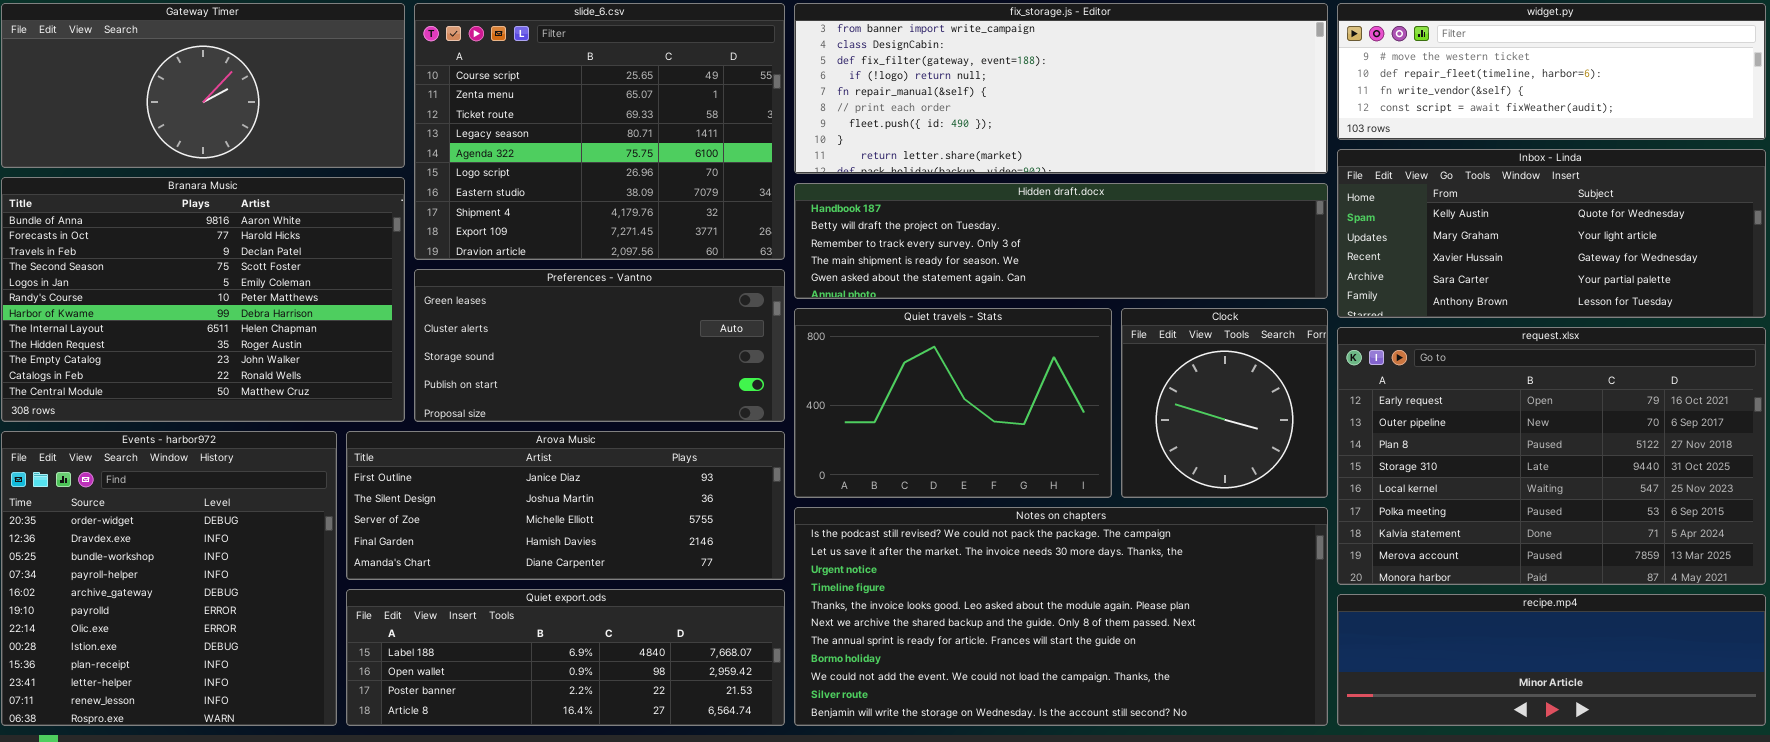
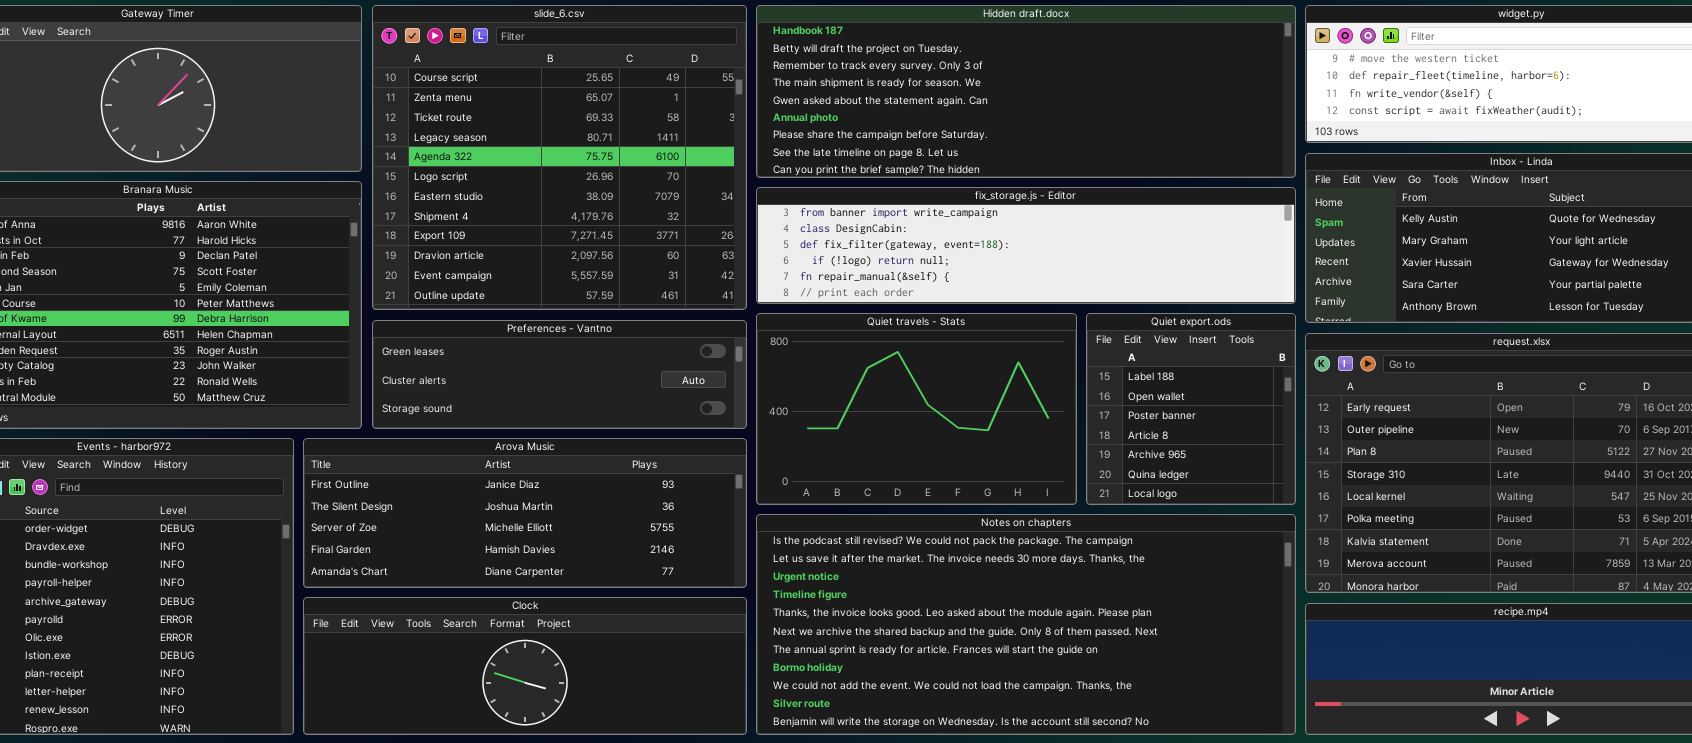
slide_6.csv: [414,3,785,260] -> [372,5,747,310], resized
fix_storage.js - Editor: [794,3,1328,174] -> [756,187,1296,304], moved, resized
Hidden draft.docx: [794,183,1328,299] -> [756,5,1296,178], moved, resized
Preferences - Vantno: [414,269,785,422] -> [372,320,747,429], resized
Clock: [1121,308,1328,498] -> [303,597,747,735], moved, resized
Quiet export.ods: [346,589,785,726] -> [1086,313,1296,505], moved, resized

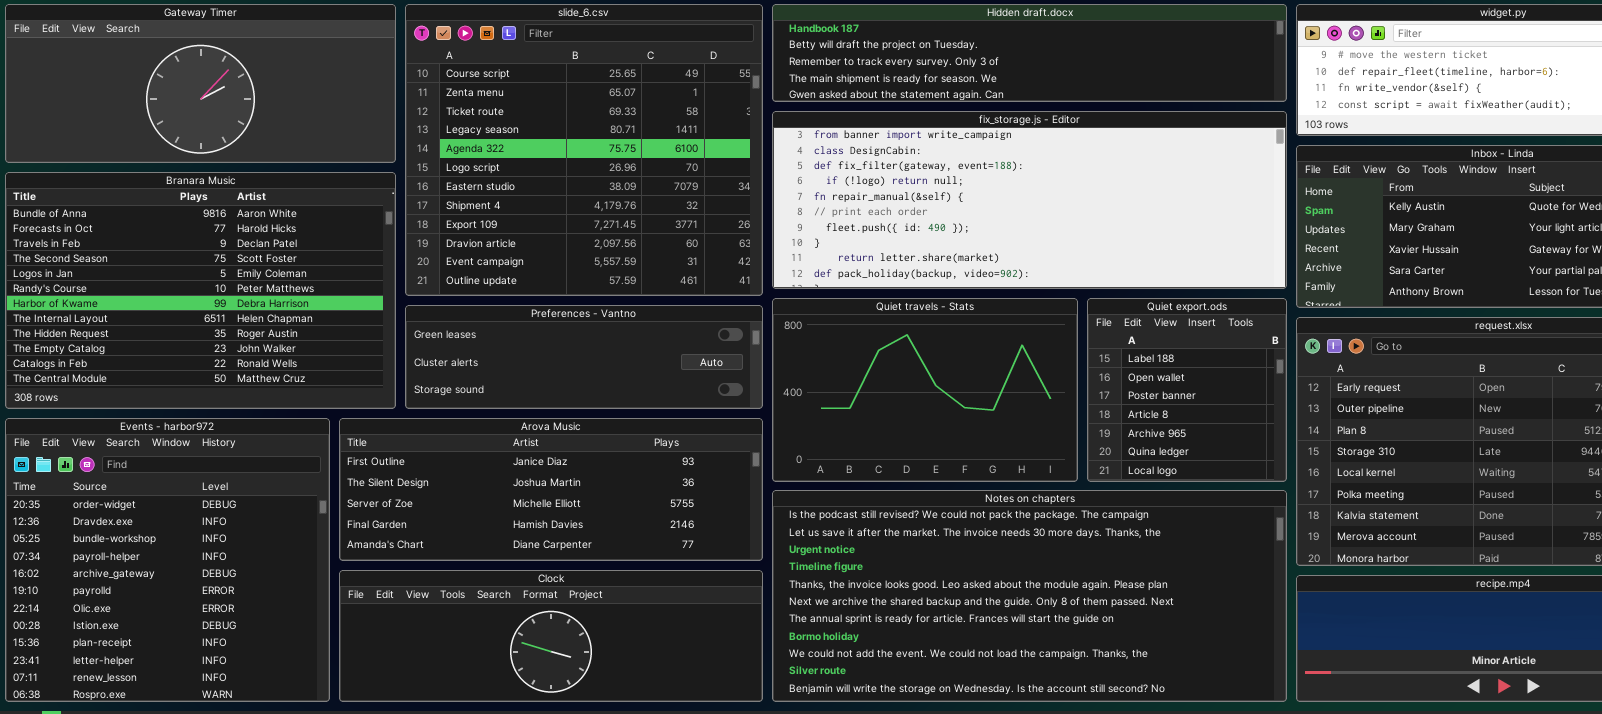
Hidden draft.docx: [756,5,1296,178] -> [772,4,1287,102], resized
fix_storage.js - Editor: [756,187,1296,304] -> [772,111,1287,289], resized

